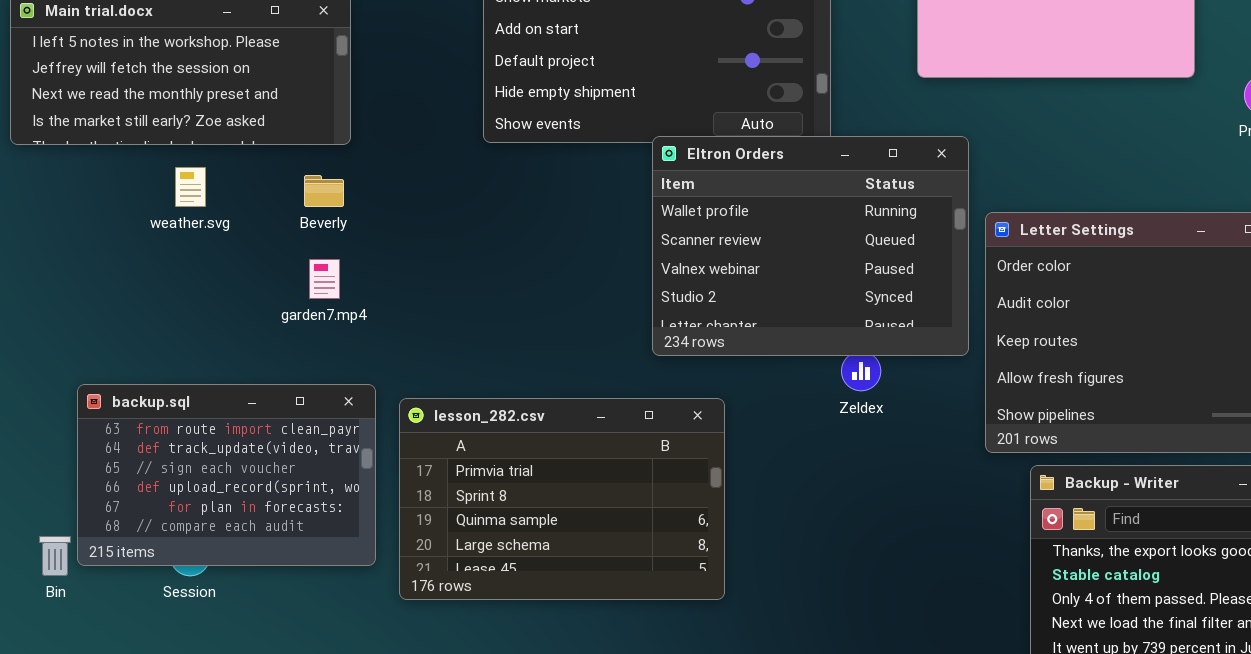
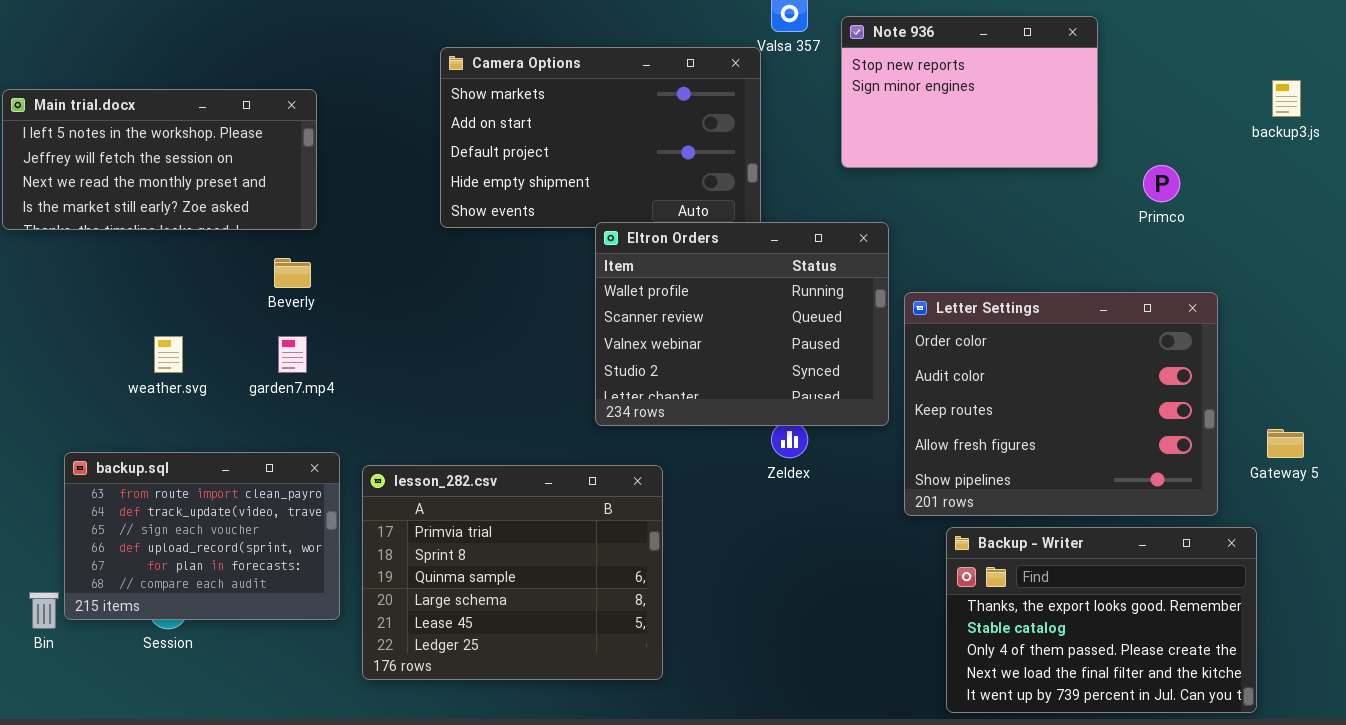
weather.svg: [175,167,206,207] -> [154,336,183,373], moved
lesson_282.csv: [399,398,725,600] -> [362,465,663,680], resized

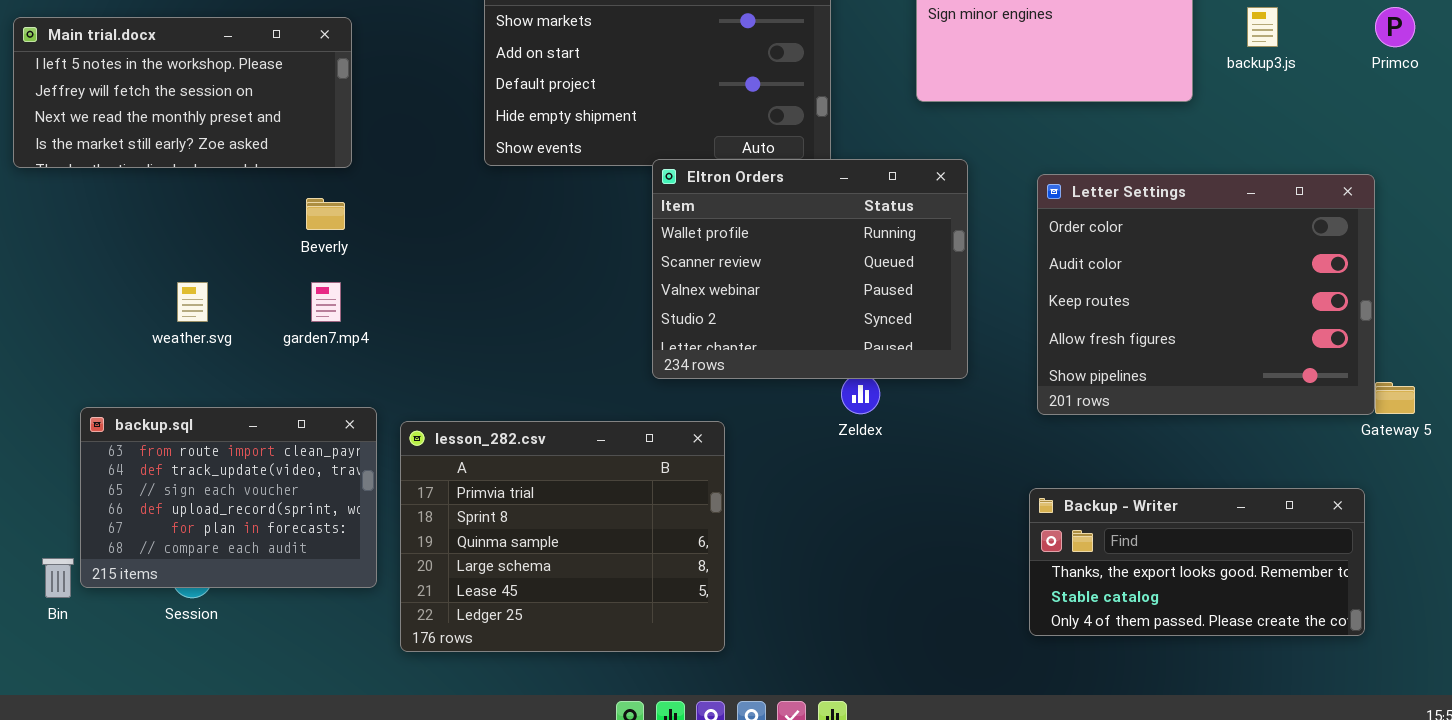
backup3.js: [1272,80,1301,117] -> [1247,7,1278,47], moved
Primco: [1143,165,1180,202] -> [1375,7,1415,47], moved
Letter Settings: [904,292,1218,516] -> [1037,174,1375,415], moved
Backup - Writer: [946,527,1257,713] -> [1029,488,1365,636], resized

